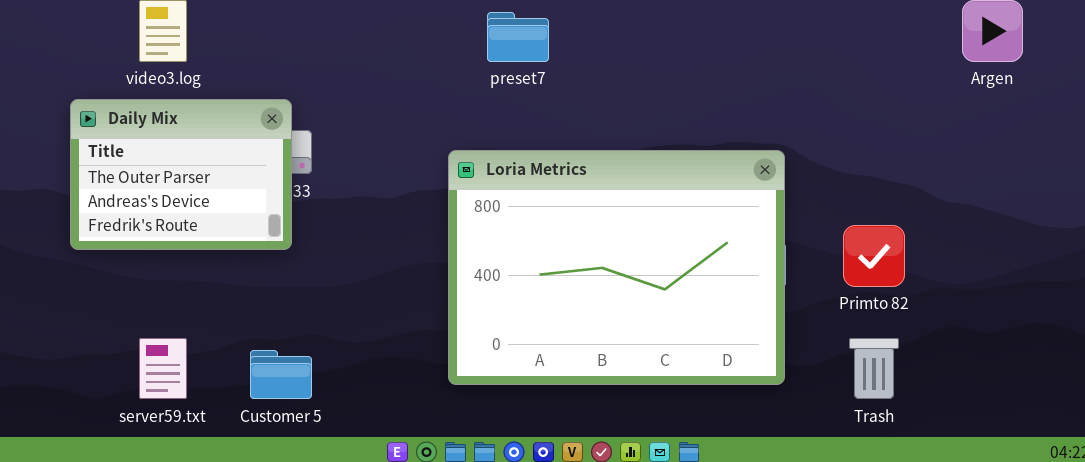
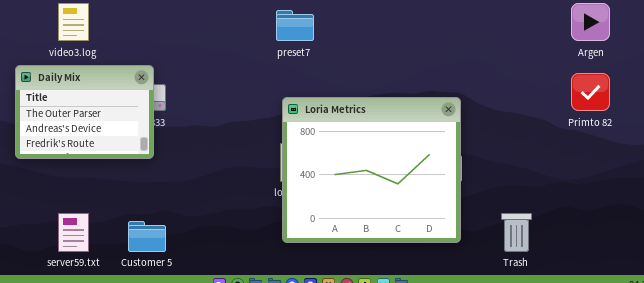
Loria Metrics: [448,150,785,385] -> [282,97,461,243], resized
Primto 82: [843,225,905,287] -> [571,73,610,111], moved

